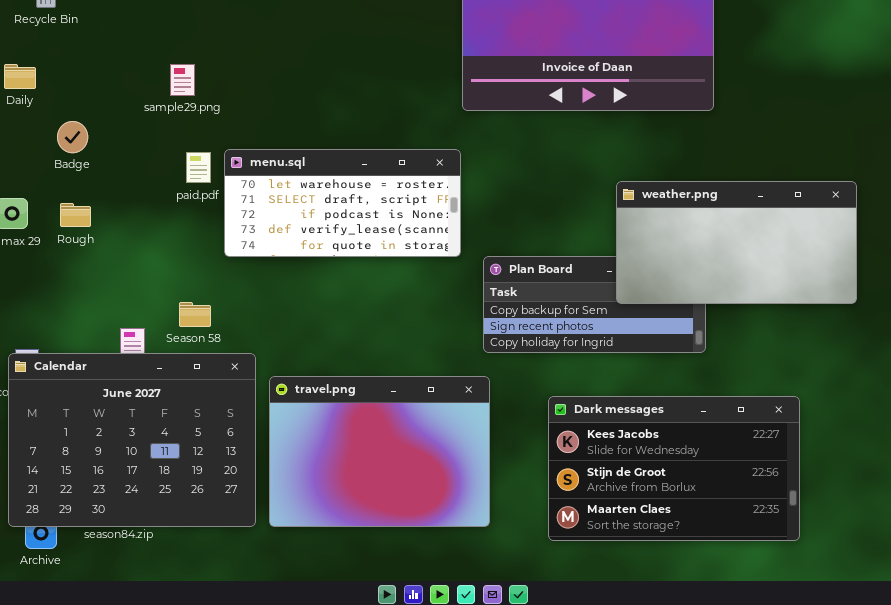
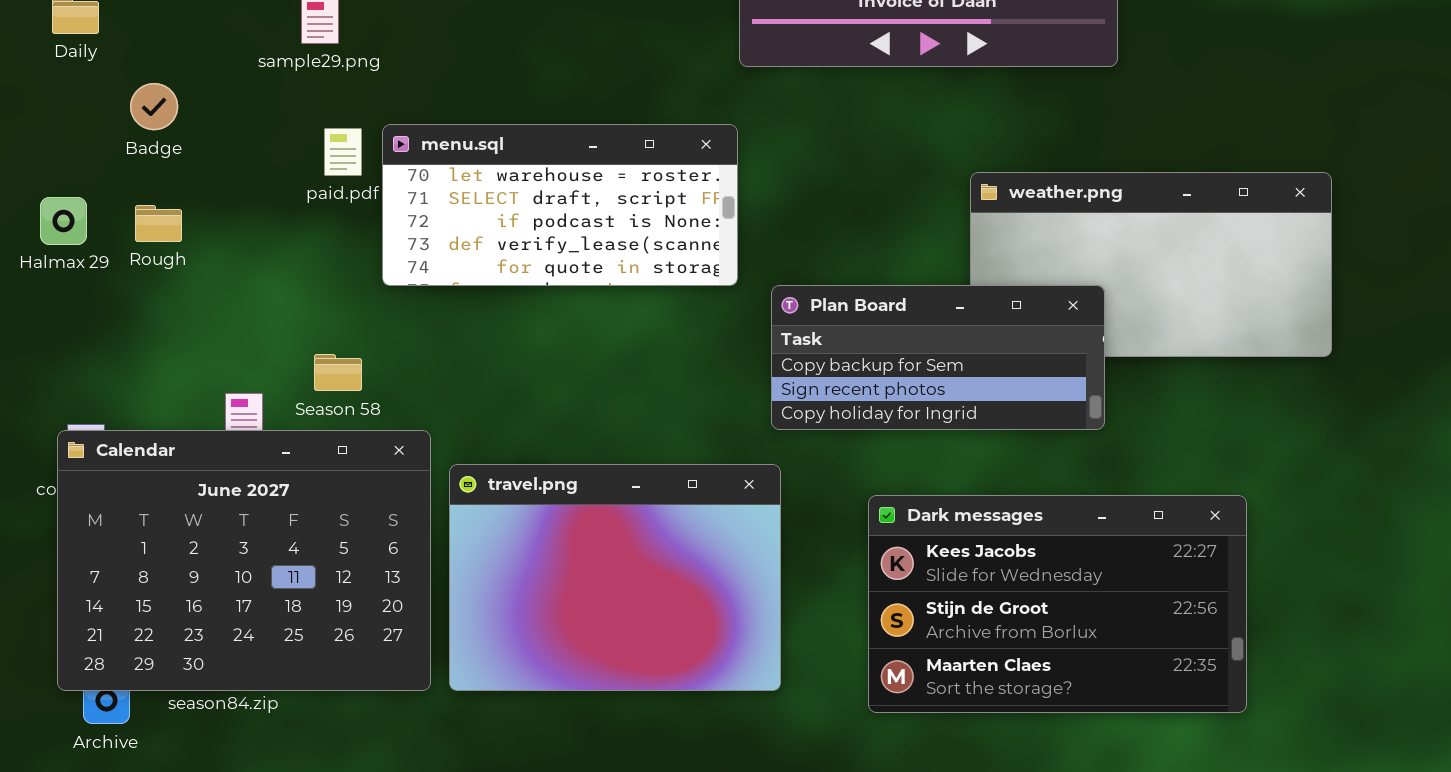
Plan Board: [483,256,706,353] -> [771,285,1105,430], raised

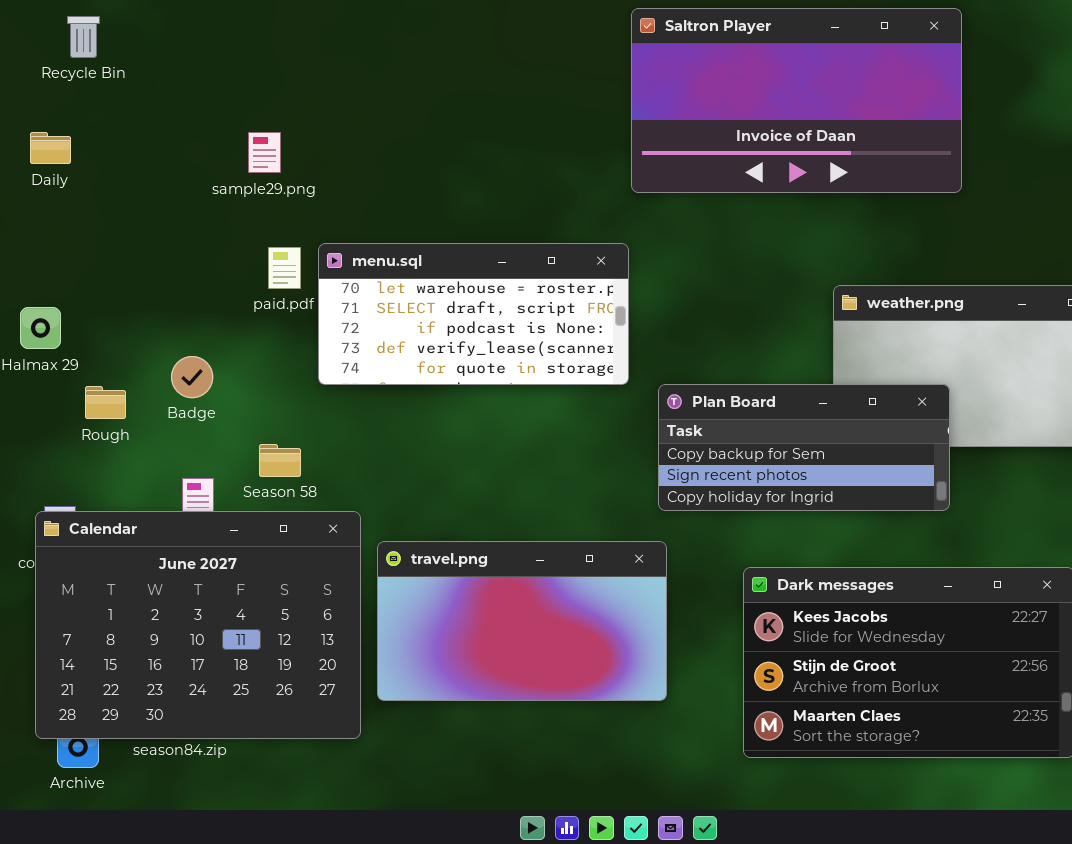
Badge: [130,83,178,130] -> [171,356,213,398], moved
Rough: [135,205,182,242] -> [85,386,126,419], moved
travel.png: [449,464,781,691] -> [377,541,667,701], resized

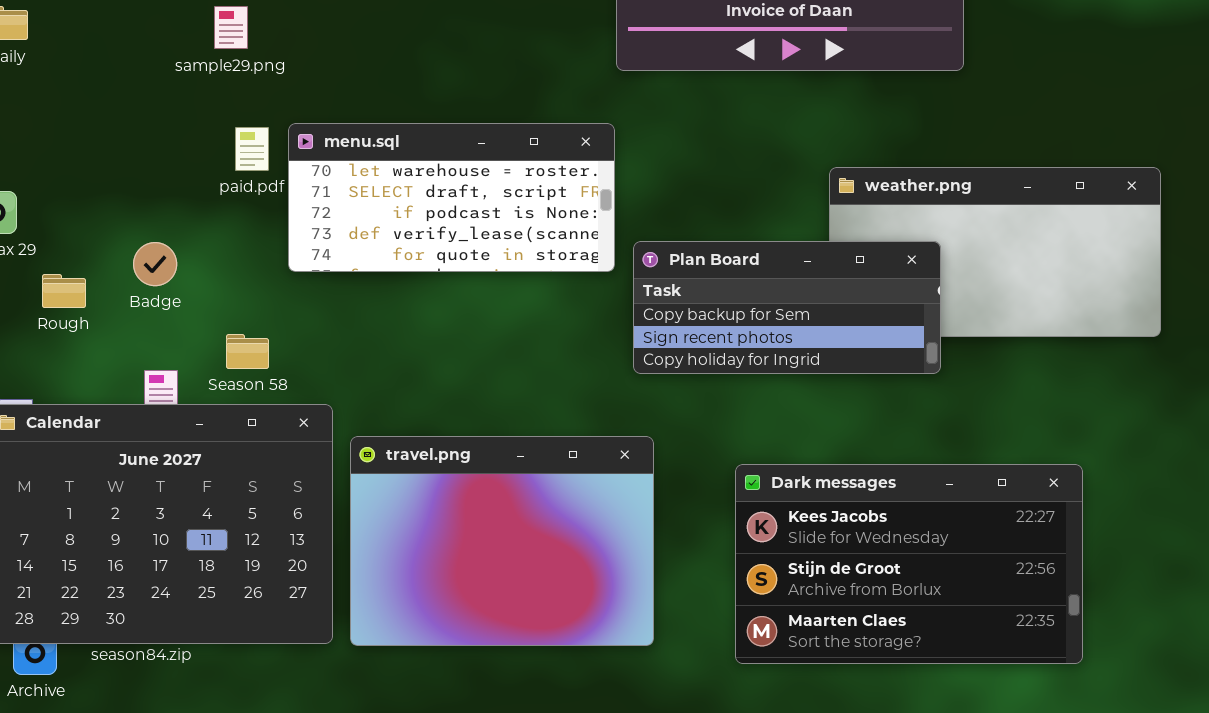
Plan Board: [658,384,950,511] -> [633,241,941,374], moved
travel.png: [377,541,667,701] -> [350,436,654,646], resized

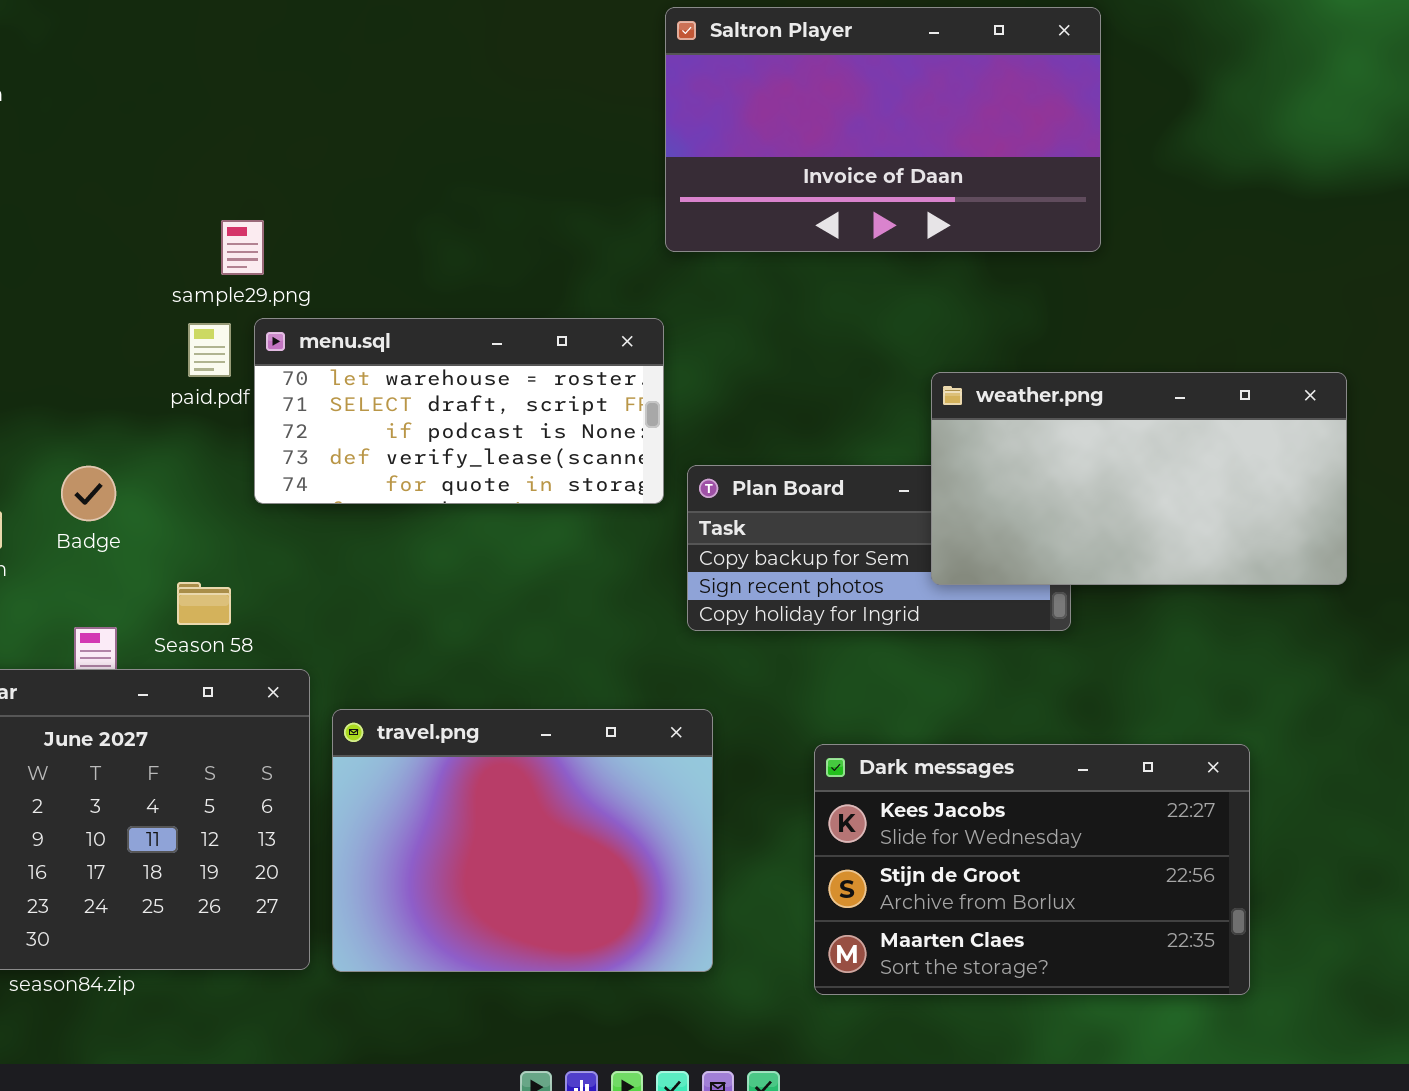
sample29.png: [214,6,248,49] -> [221,220,264,275], moved
weather.png: [829,167,1161,337] -> [931,372,1347,585], raised

